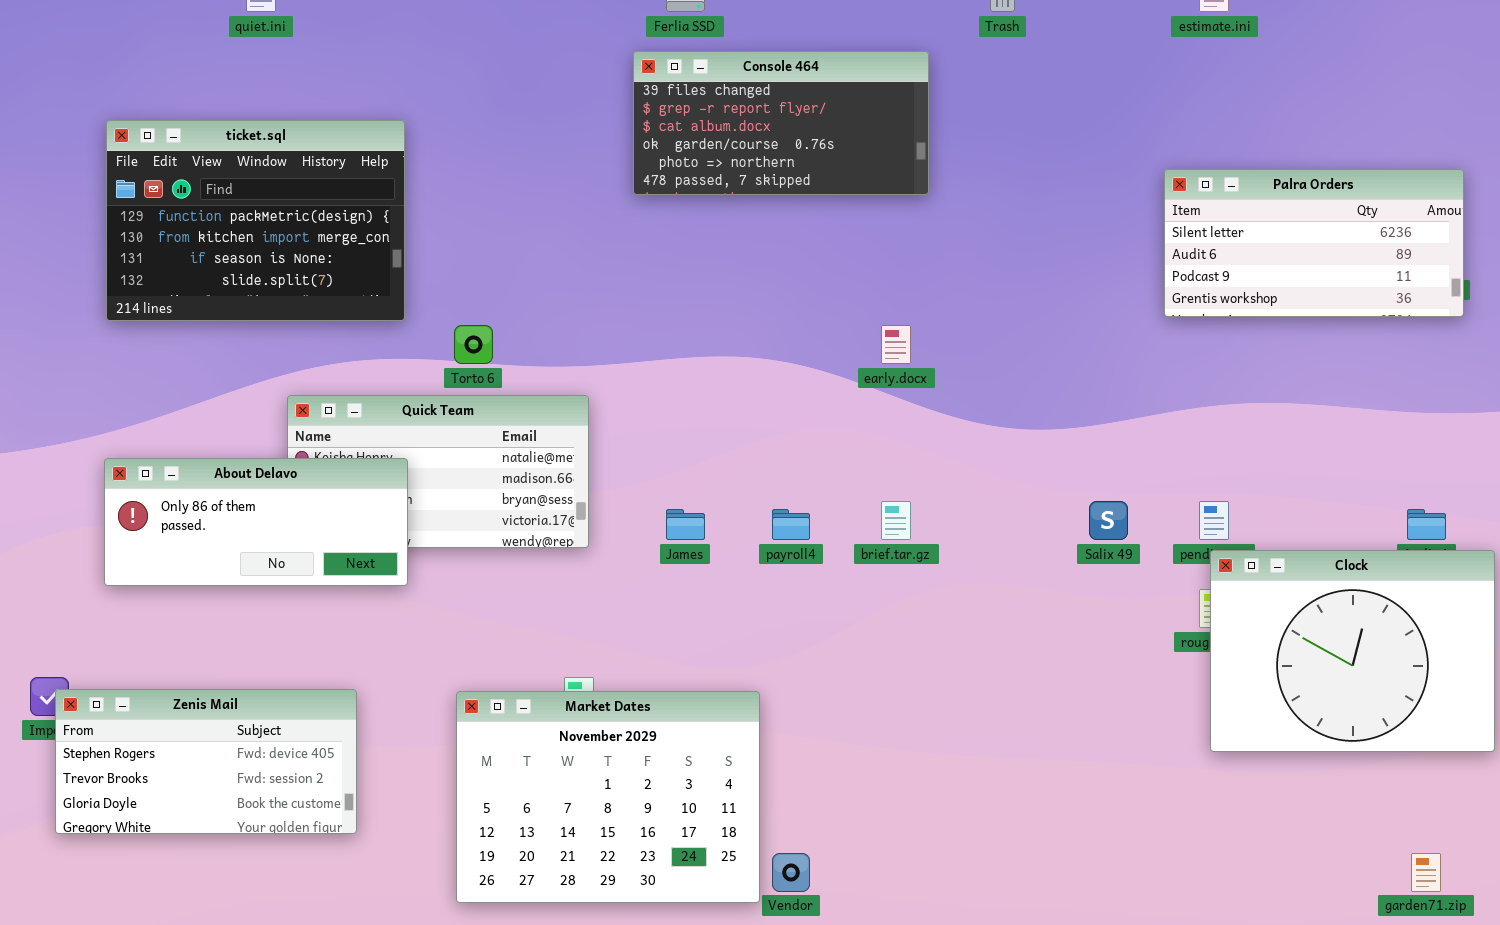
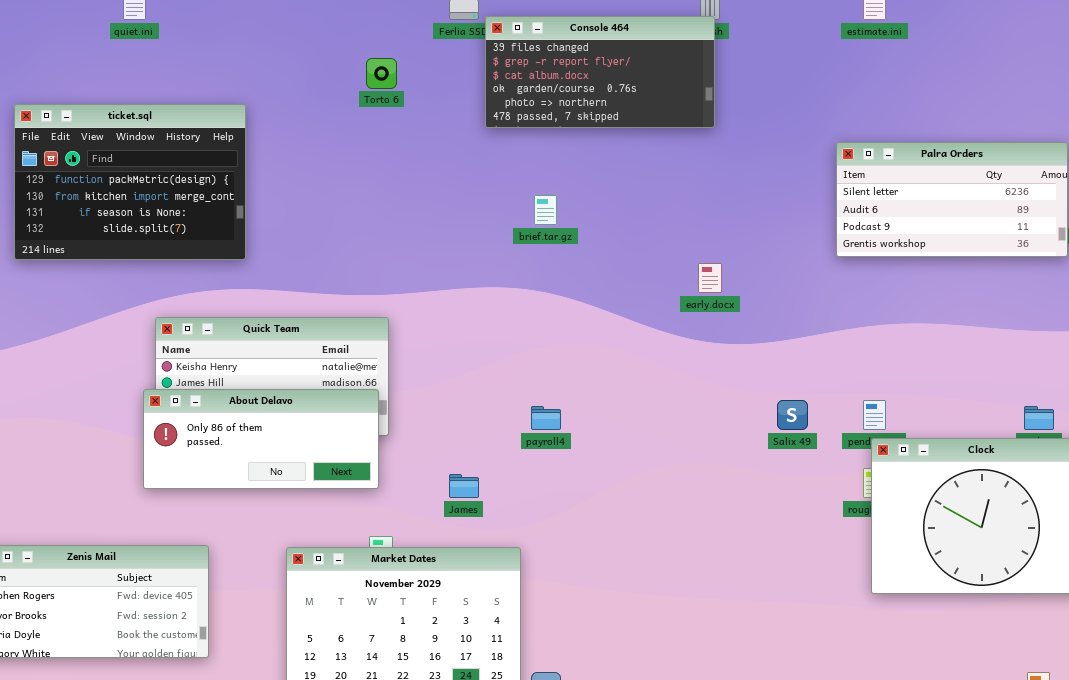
Console 464: [633,51,929,195] -> [485,16,715,128], moved
Torto 6: [454,325,493,364] -> [366,58,397,89], moved
early.docx: [881,325,911,364] -> [698,263,722,293], moved
About Delavo: [104,458,408,586] -> [143,389,379,489], moved
brief.tar.gz: [881,501,911,540] -> [534,195,557,225], moved
James: [666,509,705,540] -> [449,474,479,498], moved

